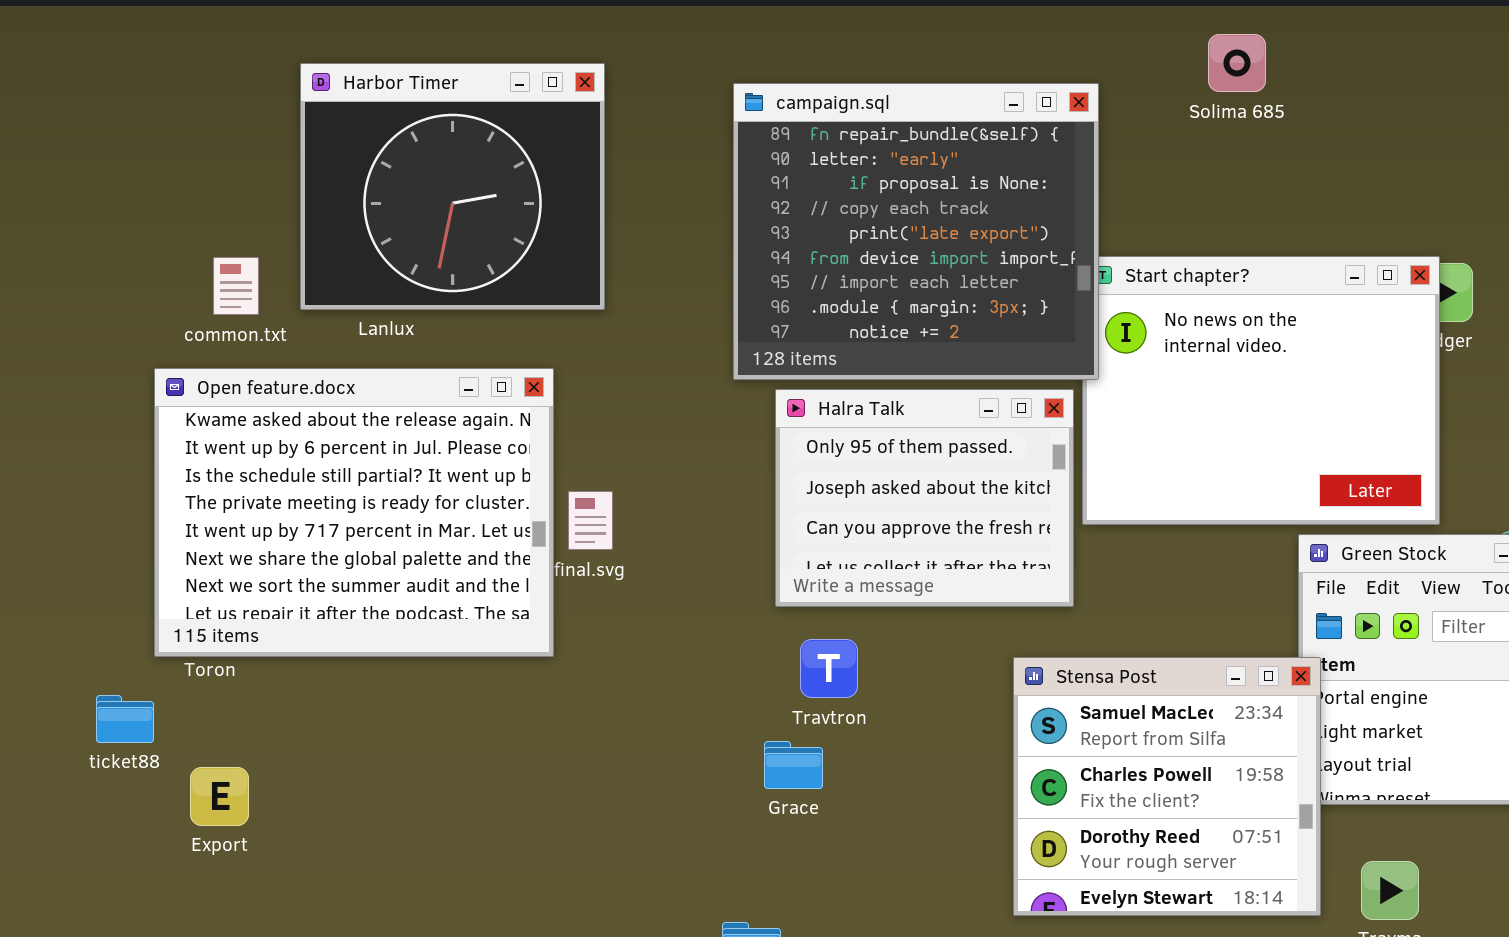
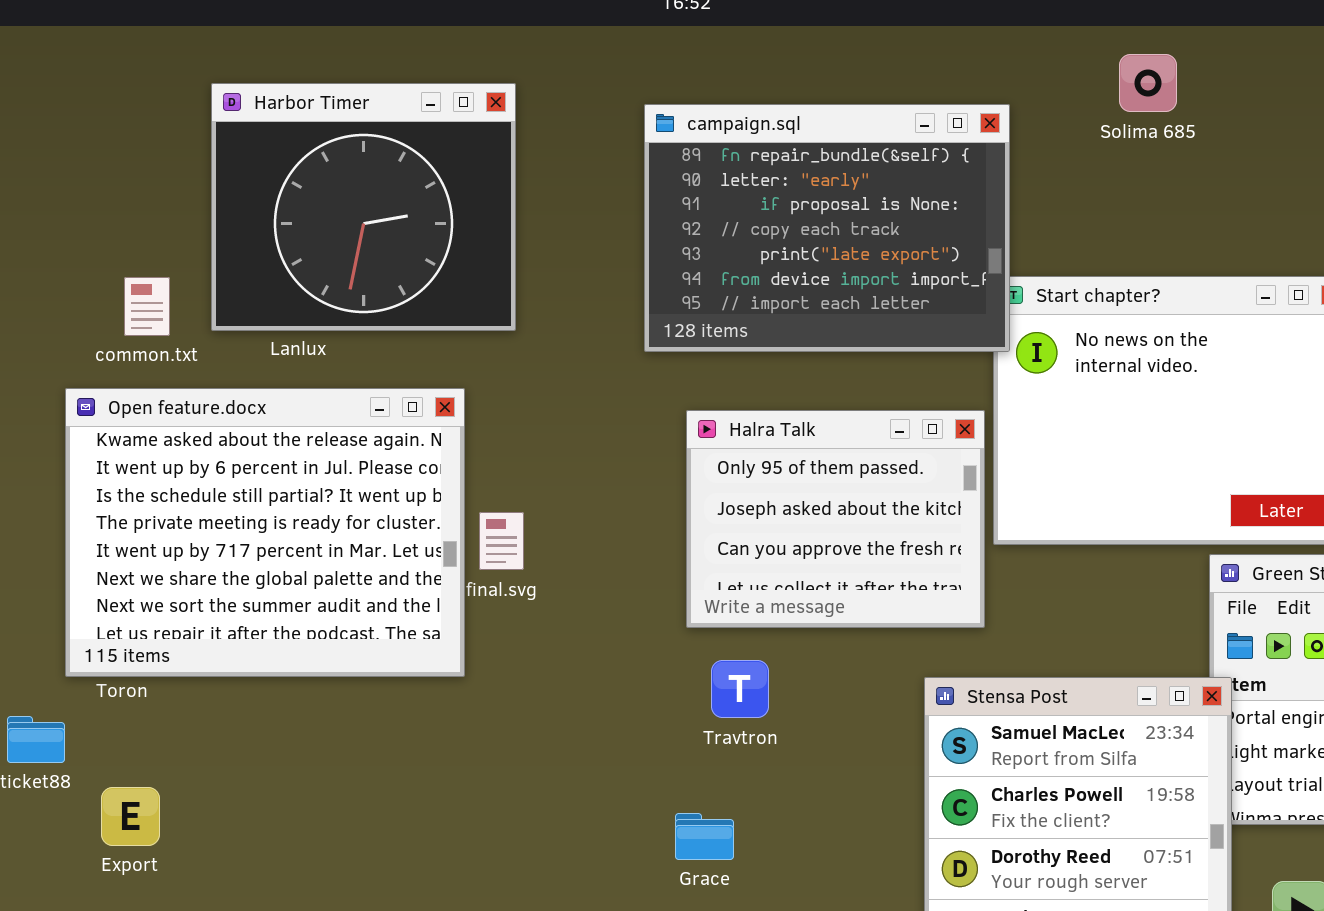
campaign.sql: [733,83,1099,380] -> [644,104,1010,352], resized
Grace: [764,741,823,789] -> [675,813,734,860], moved

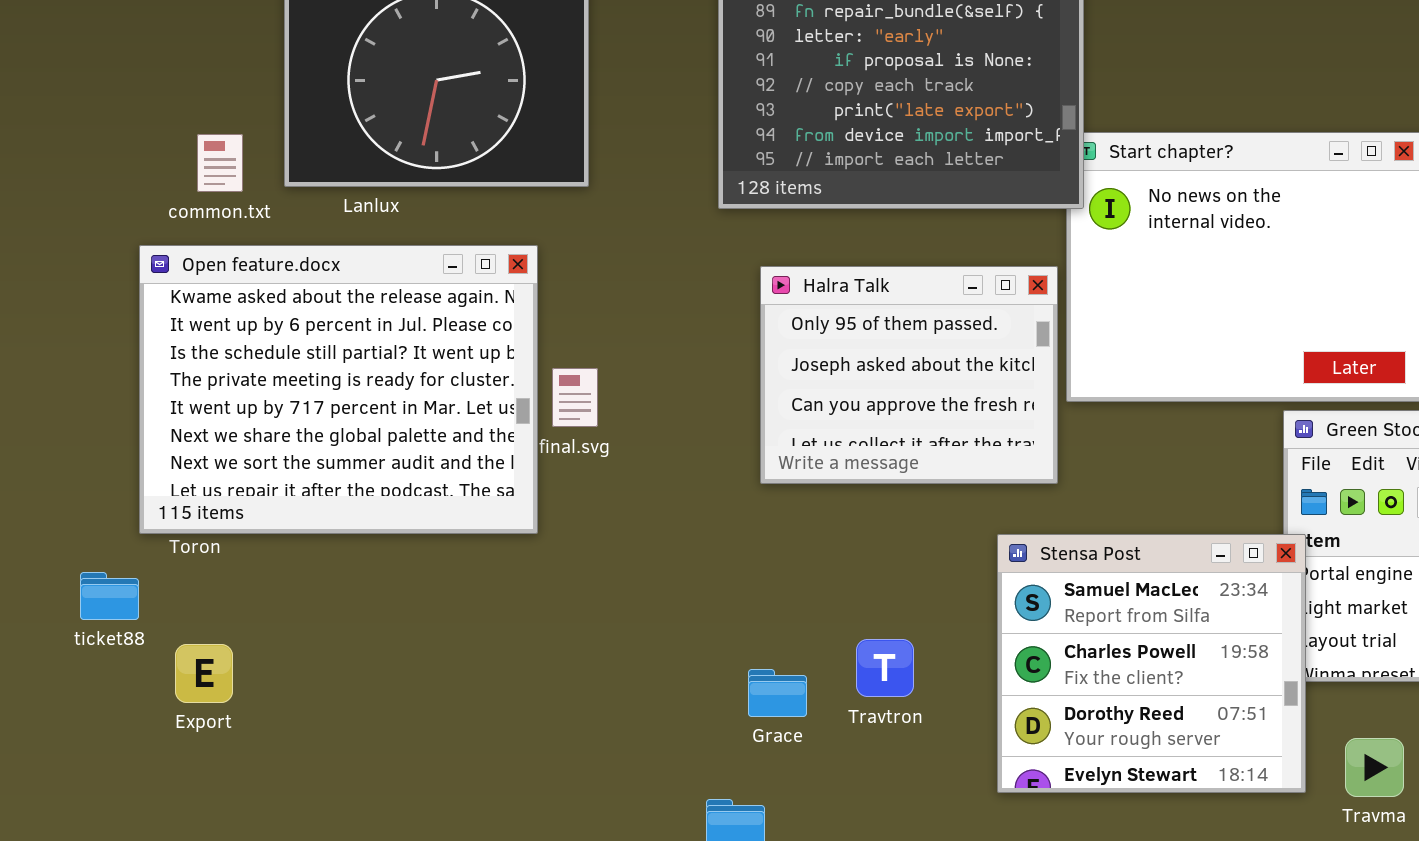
Travtron: [711,660,769,718] -> [856,639,914,697], moved

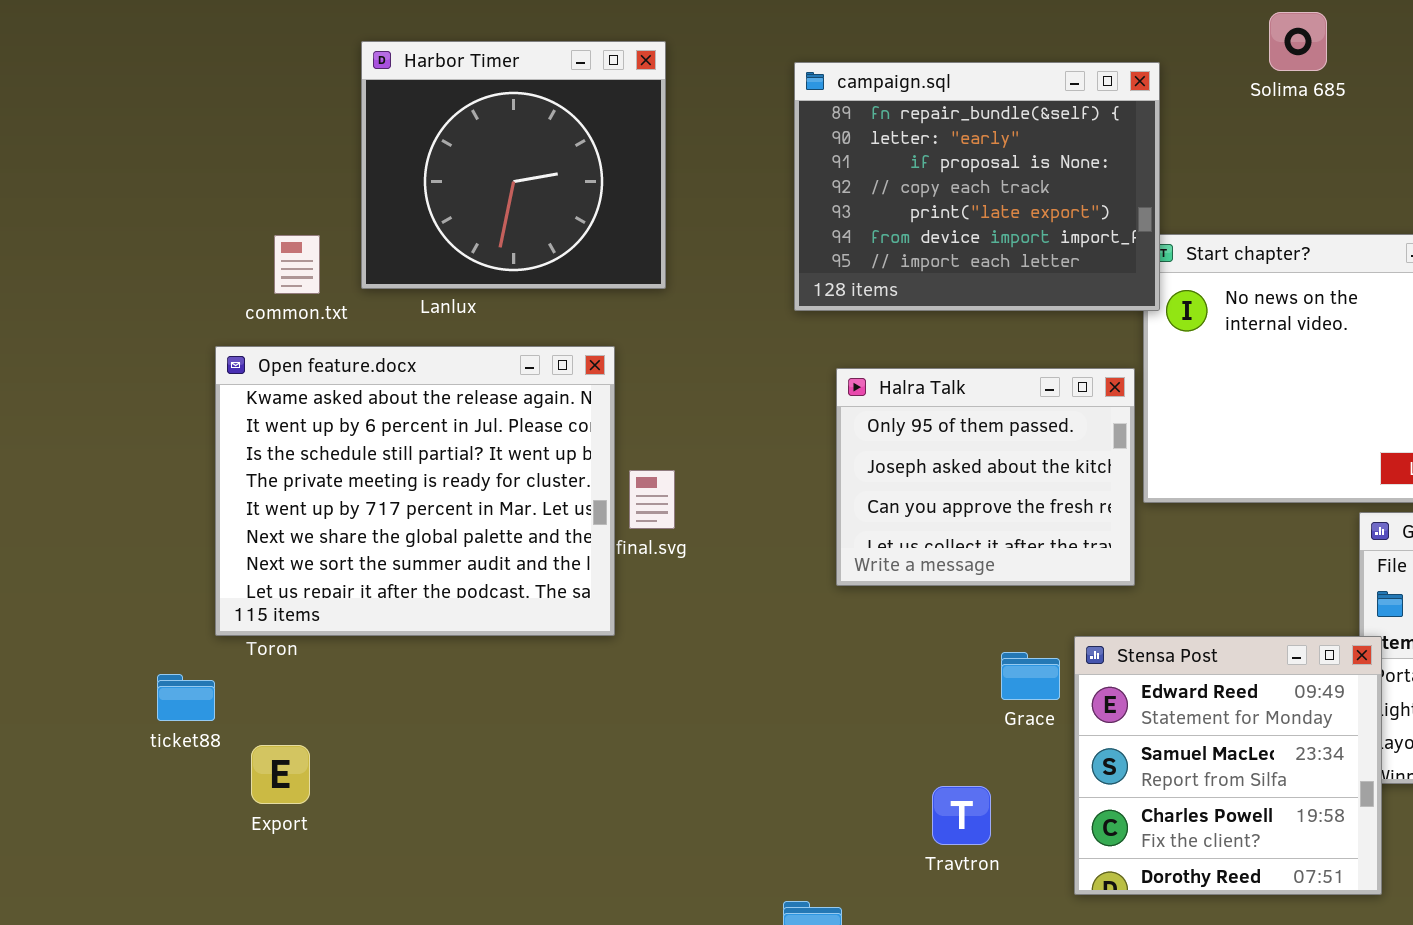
Stensa Post: [997,534,1306,793] -> [1074,636,1382,895], scrolled up 1 row
Travtron: [856,639,914,697] -> [932,786,991,845], moved
Grace: [748,669,807,717] -> [1001,652,1060,700], moved

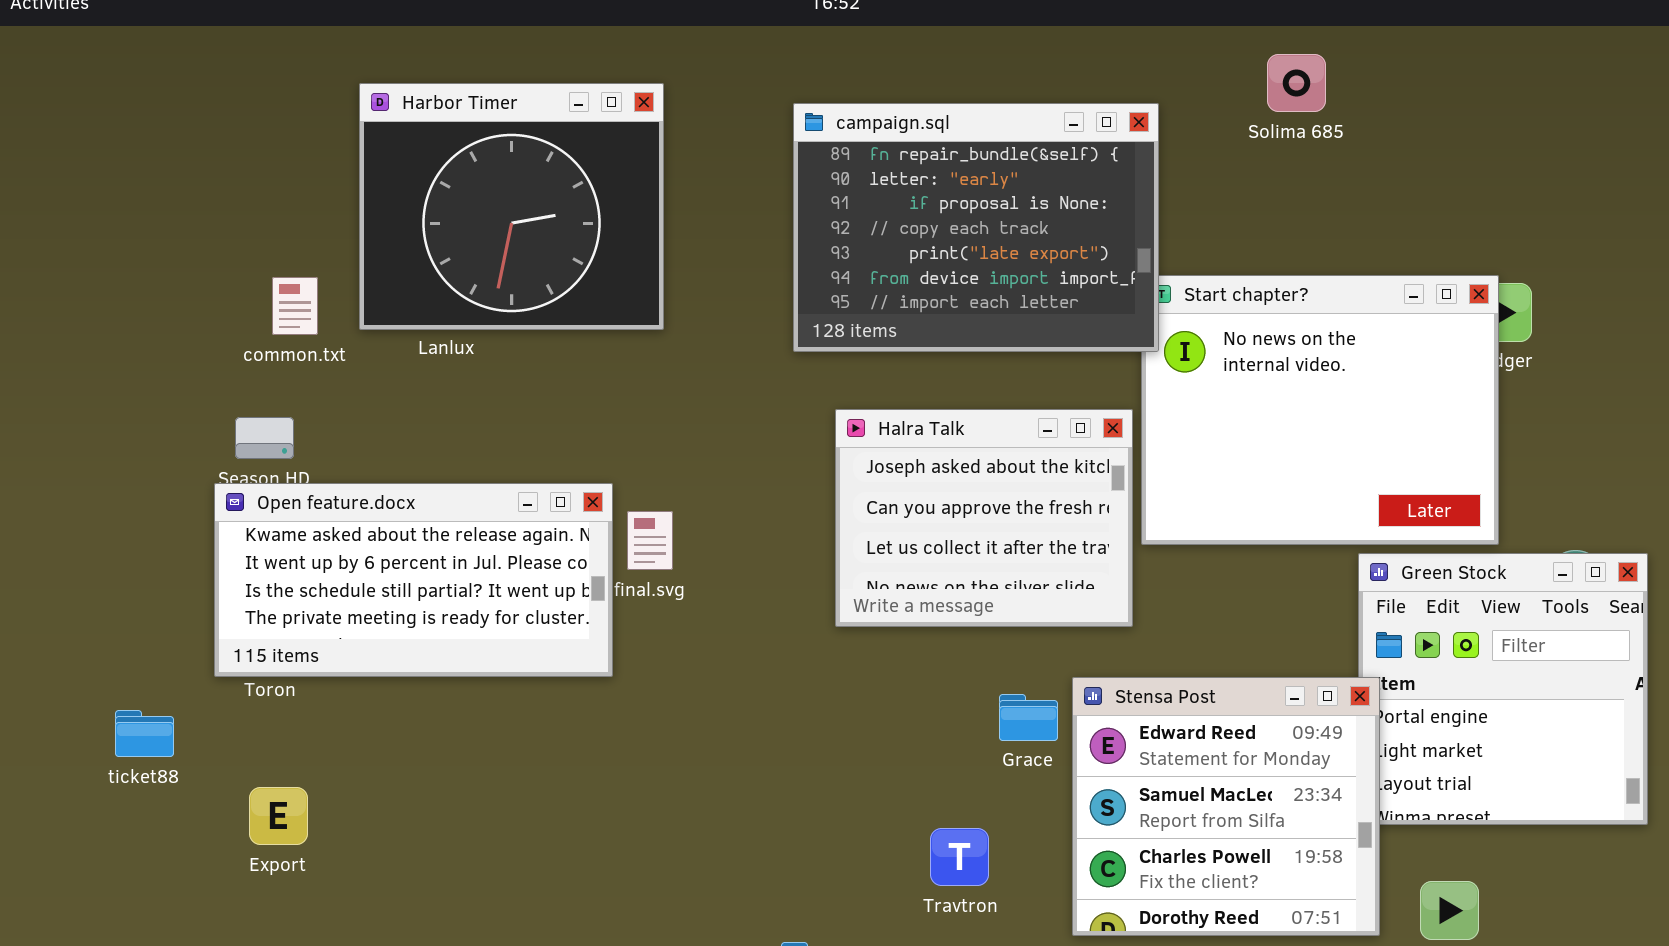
Open feature.docx: [215,346,615,636] -> [214,483,613,677], resized
Halra Talk: [836,368,1135,586] -> [835,409,1133,627], scrolled down 1 row
ticket88: [157,674,215,721] -> [115,710,174,757], moved

